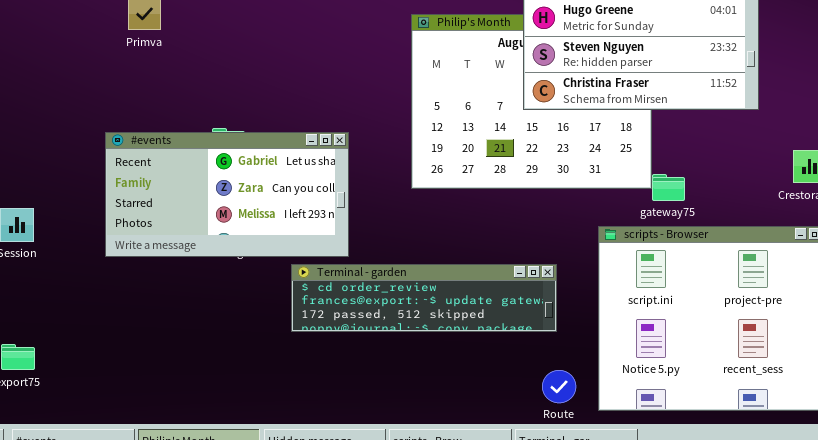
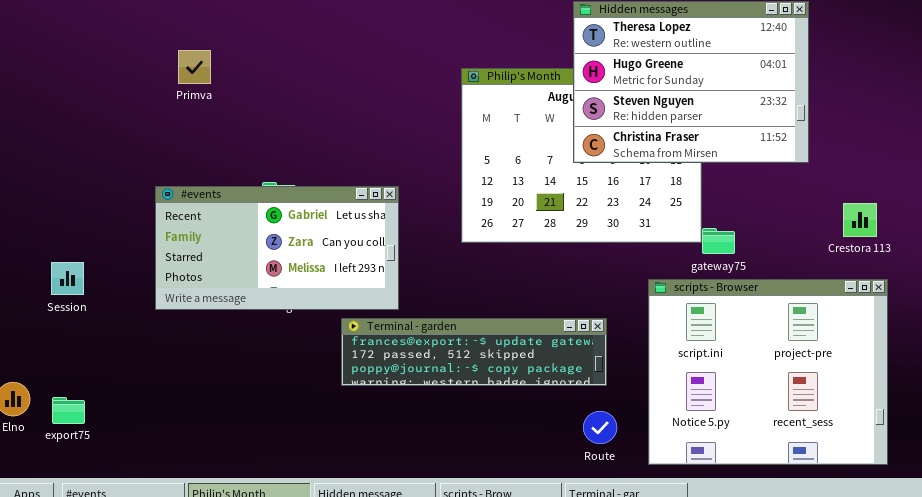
Terminal - garden: [291,264,557,332] -> [341,318,607,386], scrolled down 1 row
Route: [542,370,576,403] -> [583,411,617,444], moved

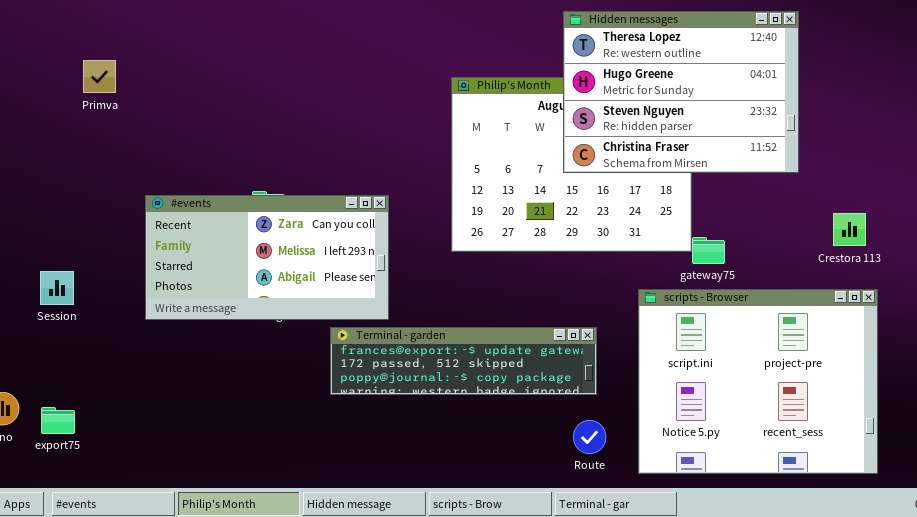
Primva: [178,50,211,84] -> [83,60,116,93], moved
#events: [155,186,399,310] -> [145,195,389,320], scrolled down 1 row

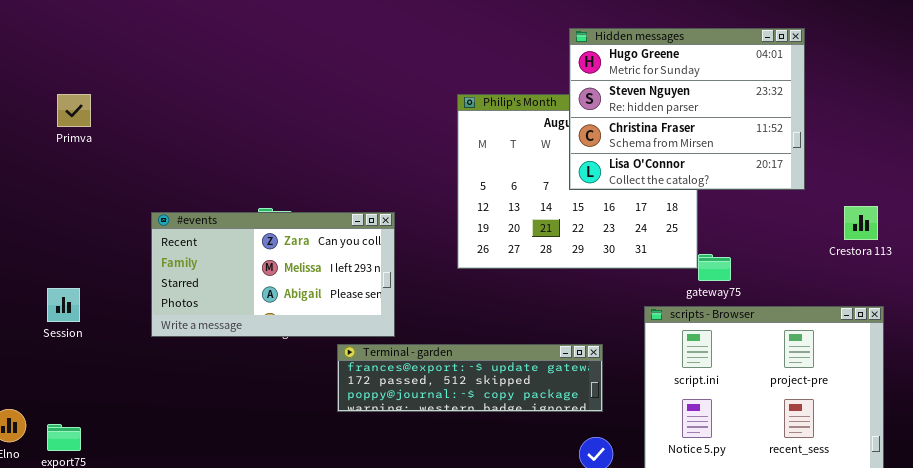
Hidden messages: [563,11,799,173] -> [569,28,805,190], scrolled down 1 row
Primva: [83,60,116,93] -> [57,94,91,127], moved
Crestora 113: [833,213,866,246] -> [844,206,878,240], moved

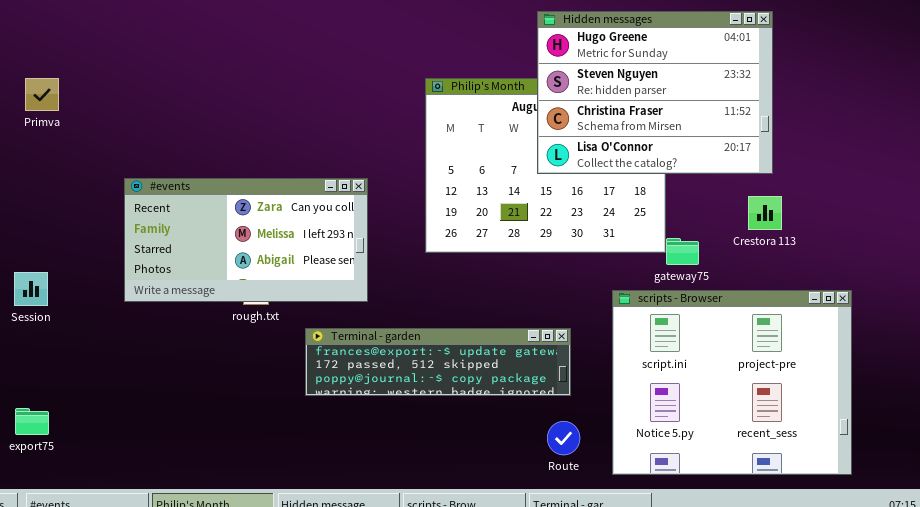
Crestora 113: [844,206,878,240] -> [748,196,782,230], moved
#events: [151,212,395,337] -> [124,178,368,302], moved

